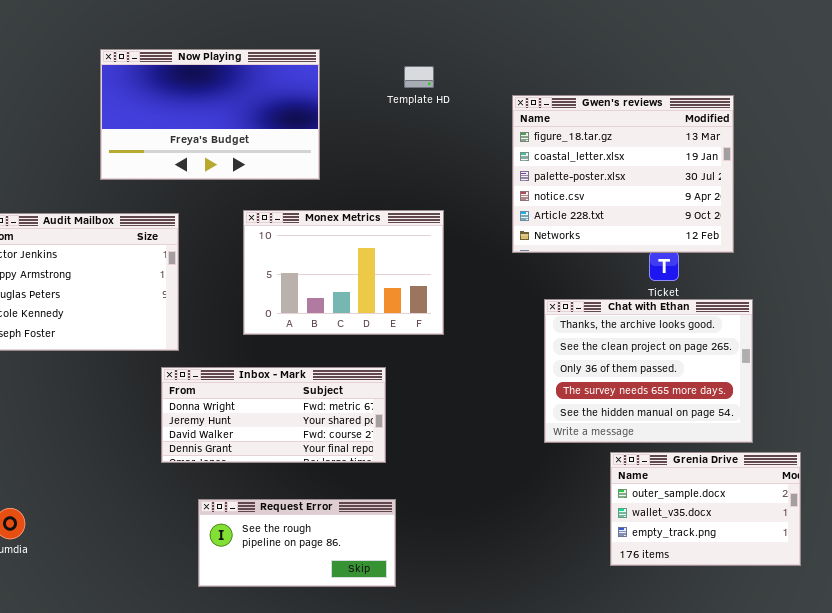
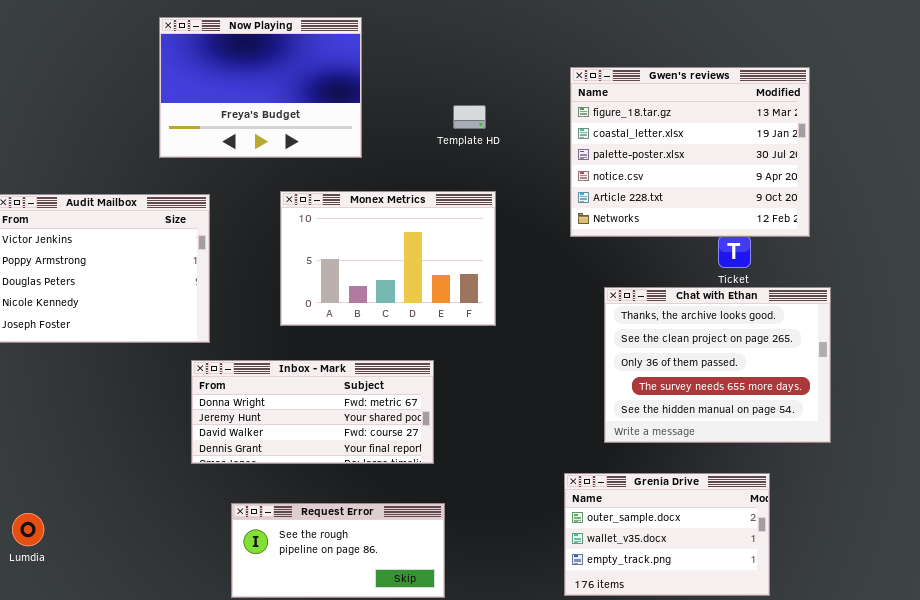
Now Playing: [100,49,320,180] -> [159,17,362,158], resized
Template HD: [404,66,434,88] -> [453,105,486,129], moved
Grenia Drive: [610,452,801,566] -> [564,473,770,596], moved

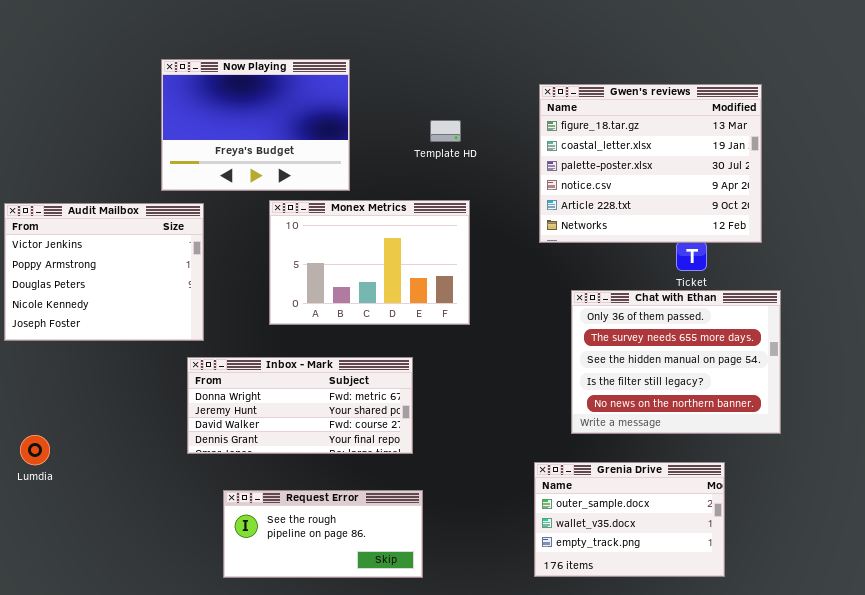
Now Playing: [159,17,362,158] -> [161,59,350,191], moved
Chat with Ethan: [604,287,831,443] -> [571,290,781,434], scrolled down 2 rows
Lumdia: [12,513,44,546] -> [20,435,50,465], moved

